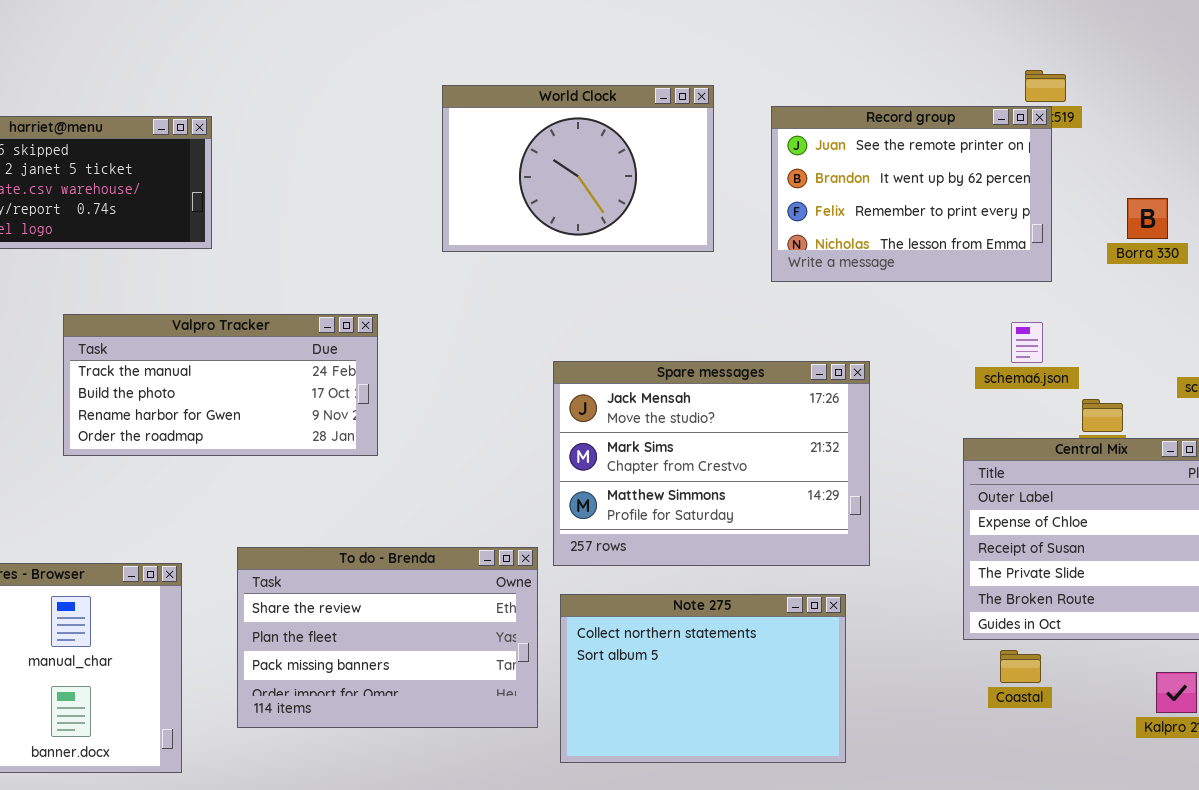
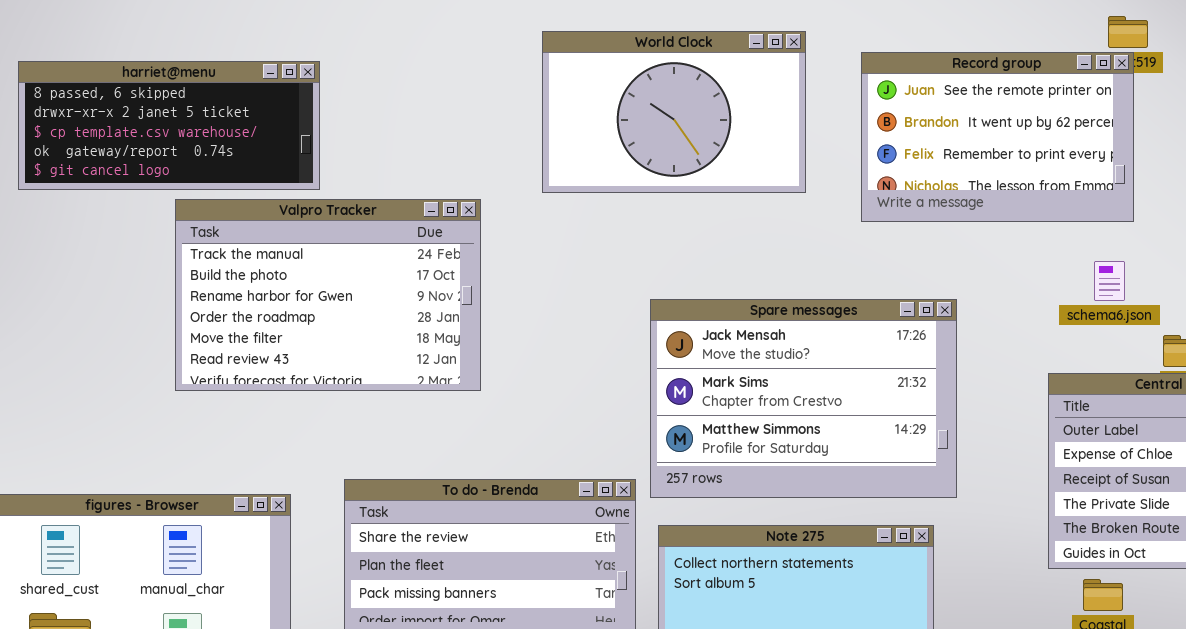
Valpro Tracker: [63,314,378,456] -> [175,199,481,391], resized

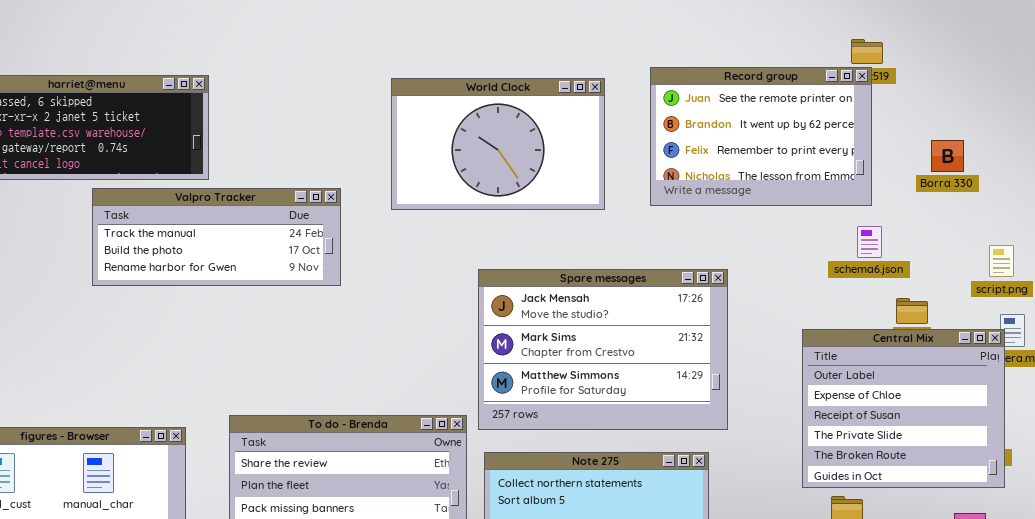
World Clock: [542,31,806,193] -> [391,78,605,210], moved
Valpro Tracker: [175,199,481,391] -> [92,188,341,286], resized
schema6.json: [1094,261,1125,301] -> [857,226,882,258], moved

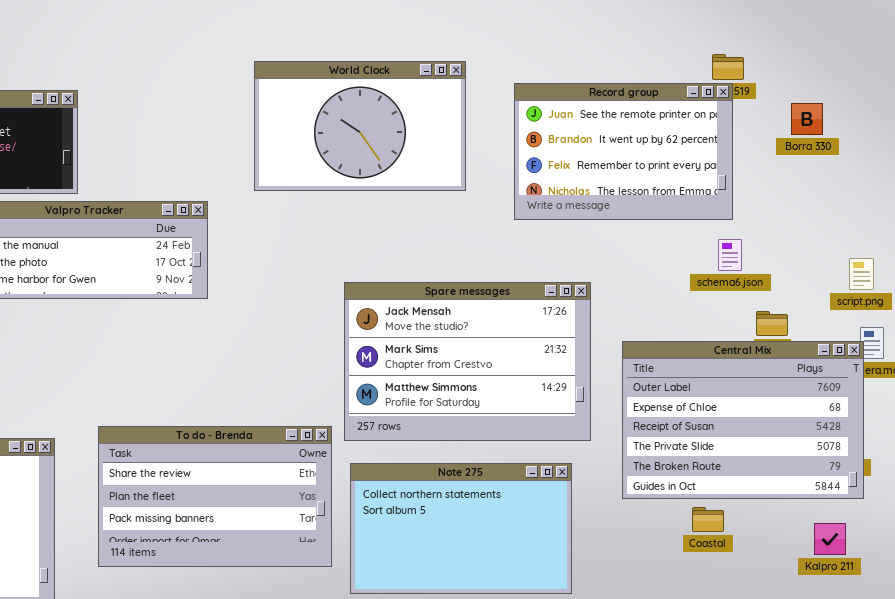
World Clock: [391,78,605,210] -> [254,61,466,191], moved
Borra 330: [931,140,964,172] -> [791,103,823,135], moved
Central Mix: [802,329,1005,488] -> [622,341,864,499], resized

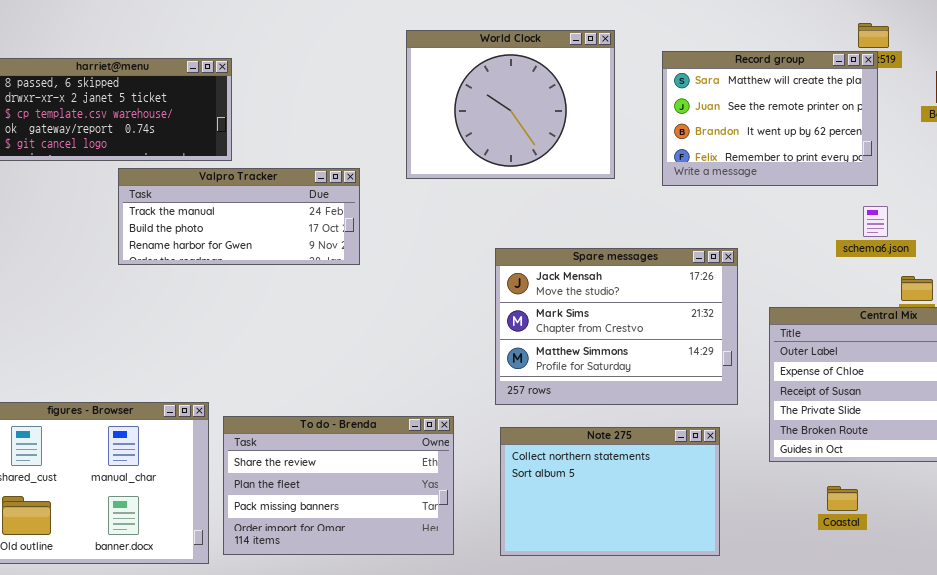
World Clock: [254,61,466,191] -> [406,30,615,179], resized
Record group: [514,83,733,220] -> [662,51,878,186], scrolled up 1 row
To do - Brenda: [98,426,332,567] -> [223,416,454,555], moved
Coastal: [692,507,724,532] -> [827,486,858,511], moved

